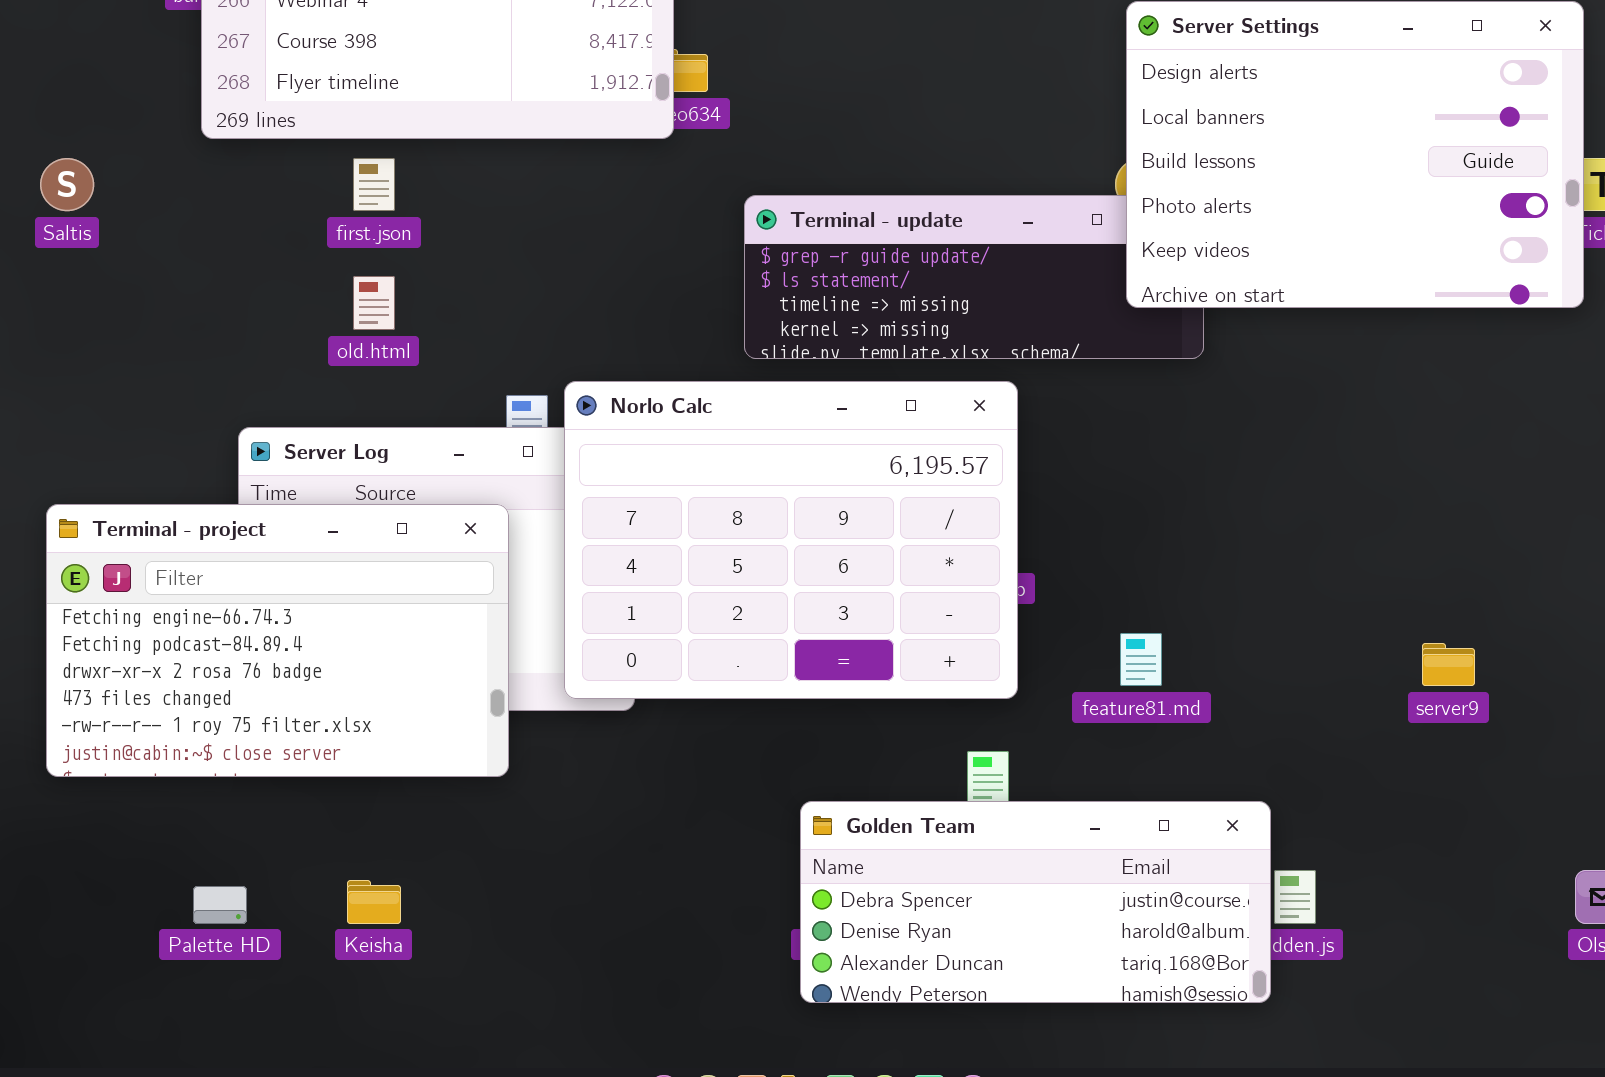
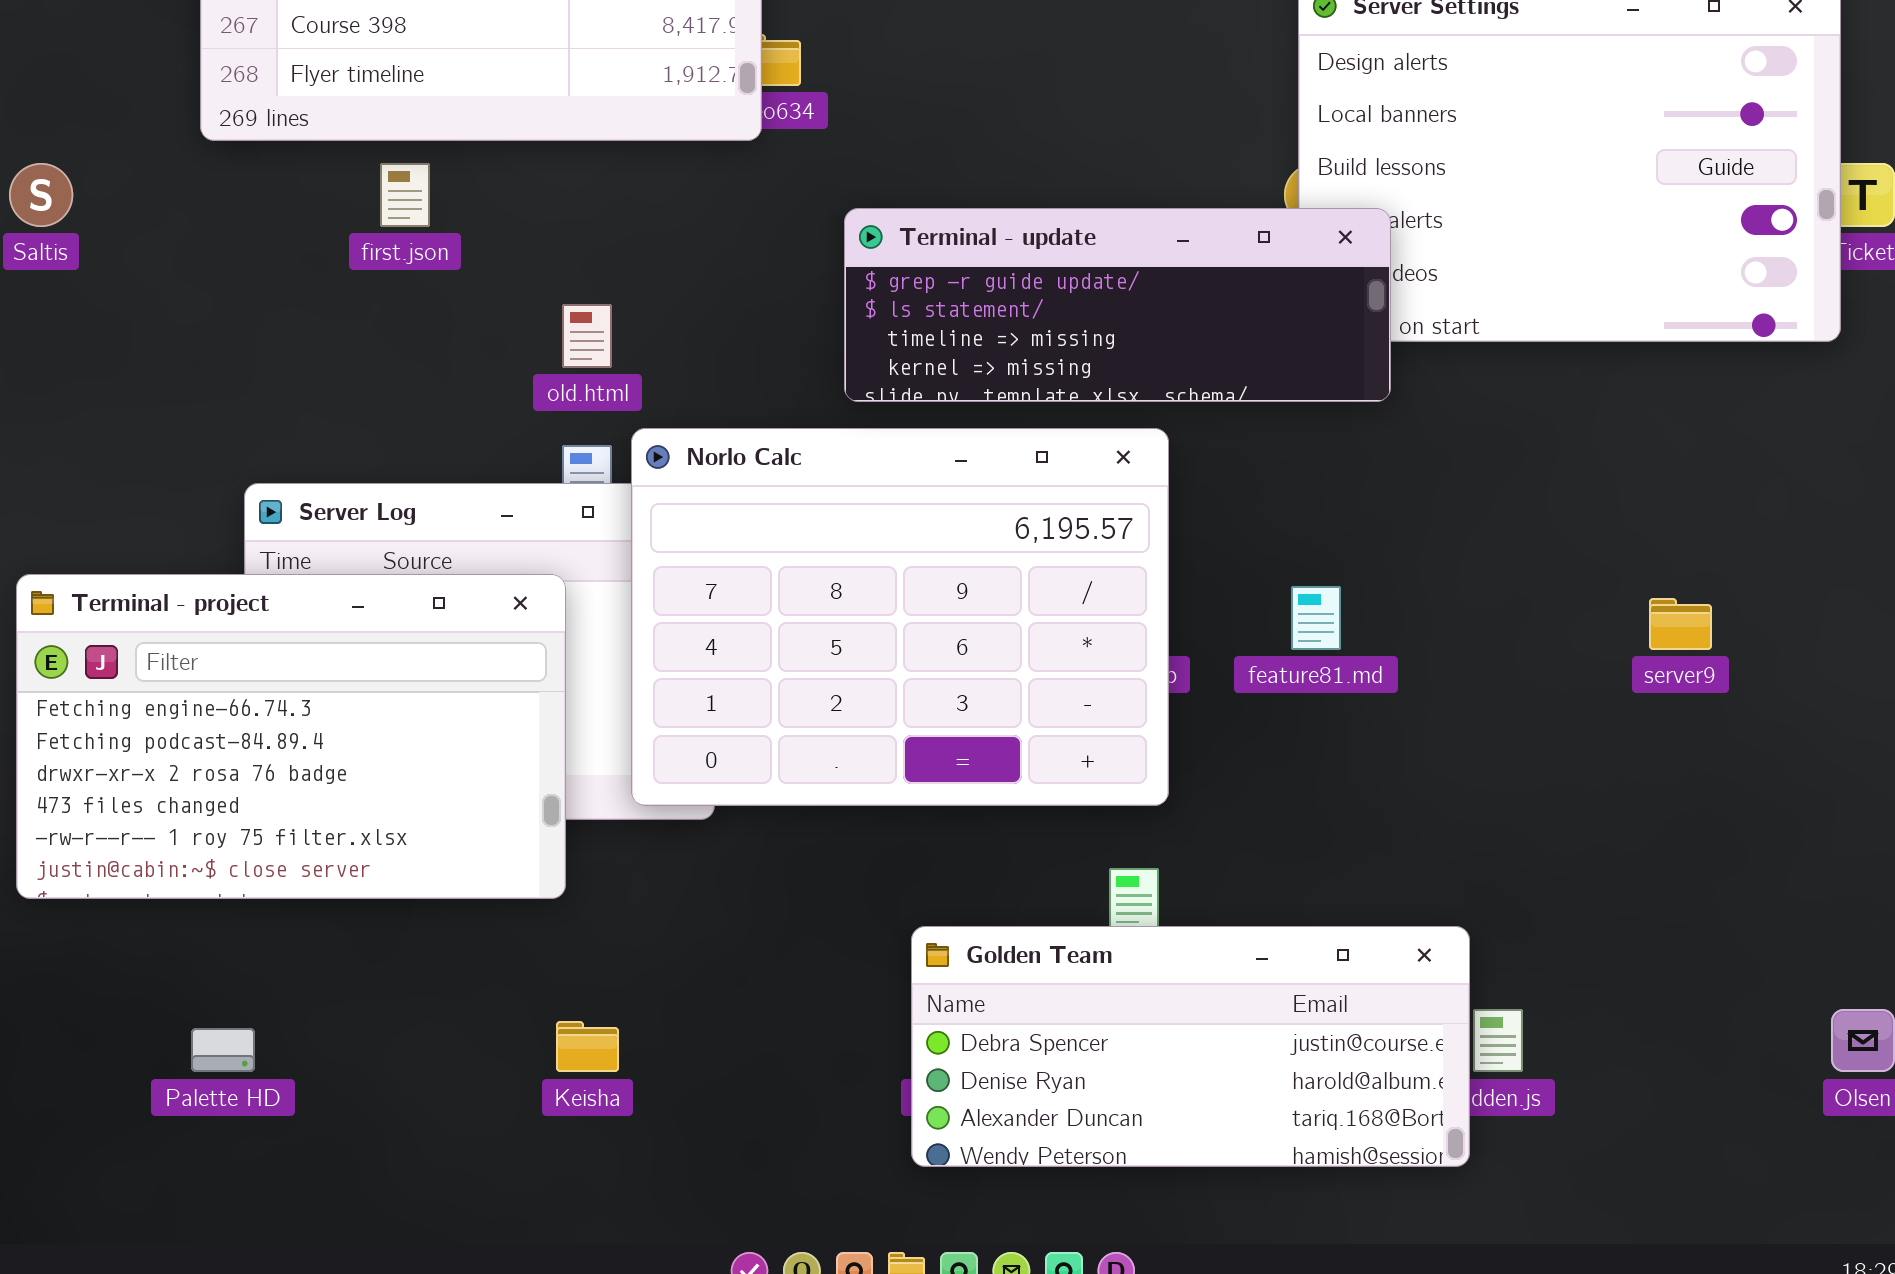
Terminal - update: [744,195,1204,359] -> [844,208,1391,402], raised
old.html: [353,276,395,330] -> [562,304,612,368], moved
feature81.md: [1120,633,1162,686] -> [1291,586,1341,650], moved
server9: [1422,643,1475,686] -> [1649,598,1712,650], moved
Keisha: [347,880,401,924] -> [556,1021,619,1072], moved

